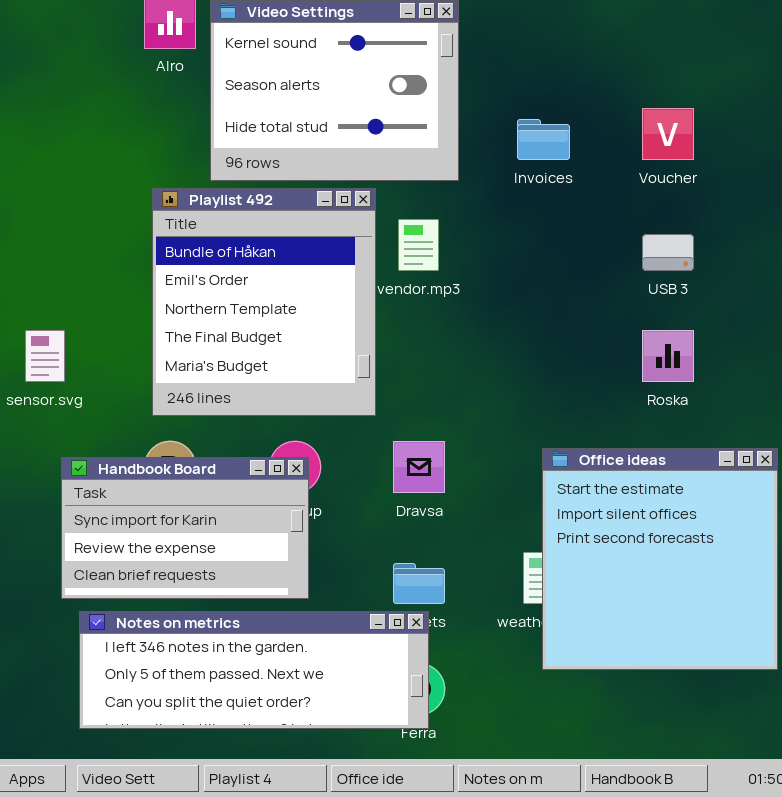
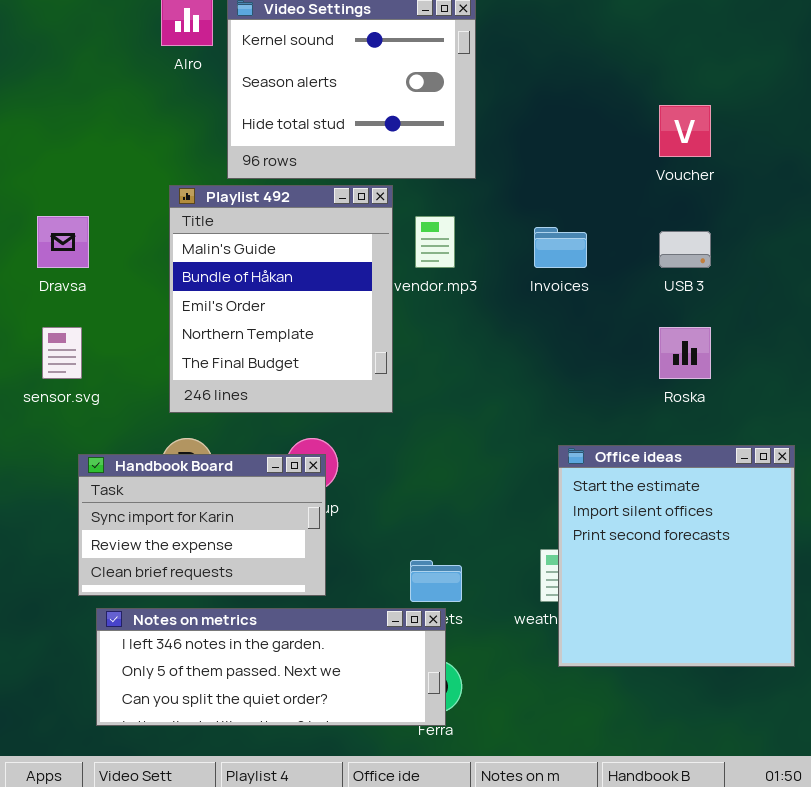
Invoices: [517,119,570,160] -> [534,227,587,268], moved
Playlist 492: [152,188,376,416] -> [169,185,393,413], scrolled up 1 row
Dravsa: [393,441,445,493] -> [37,216,89,268], moved

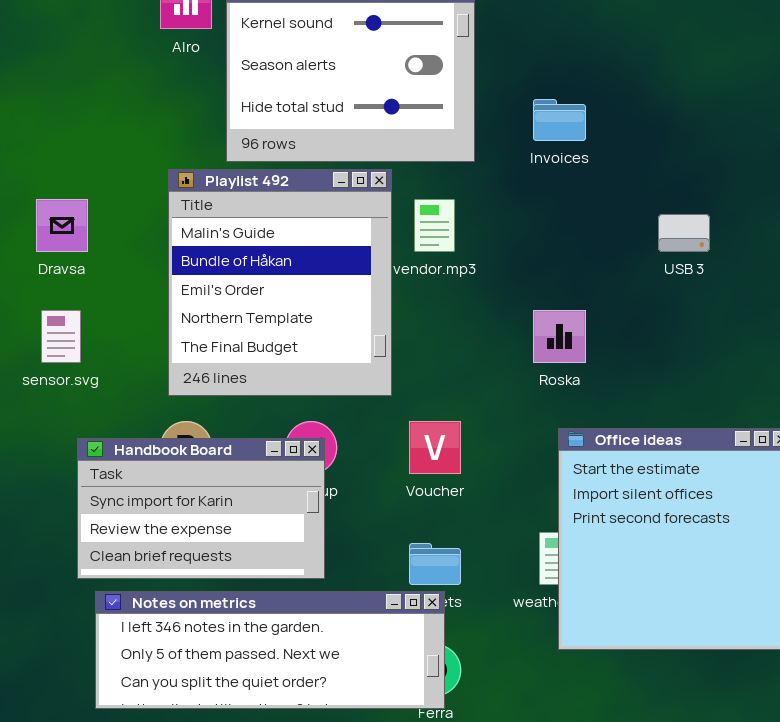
Voucher: [659,105,711,157] -> [409,421,461,474], moved
Invoices: [534,227,587,268] -> [533,99,586,141], moved
Roska: [659,327,711,379] -> [533,310,586,363], moved

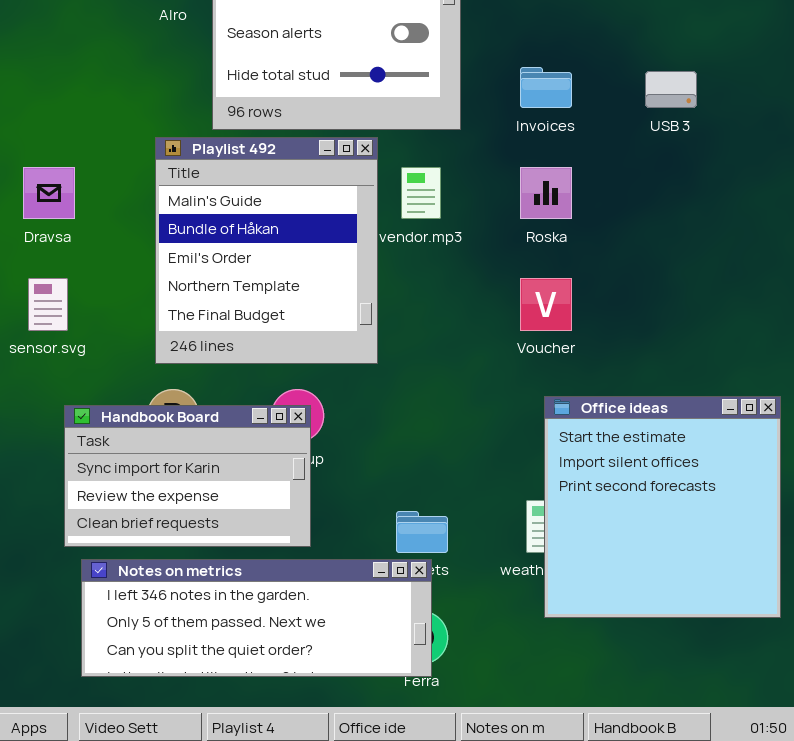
USB 3: [658,214,710,252] -> [645,71,697,108], moved
Roska: [533,310,586,363] -> [520,167,572,219], moved
Voucher: [409,421,461,474] -> [520,278,572,331], moved

